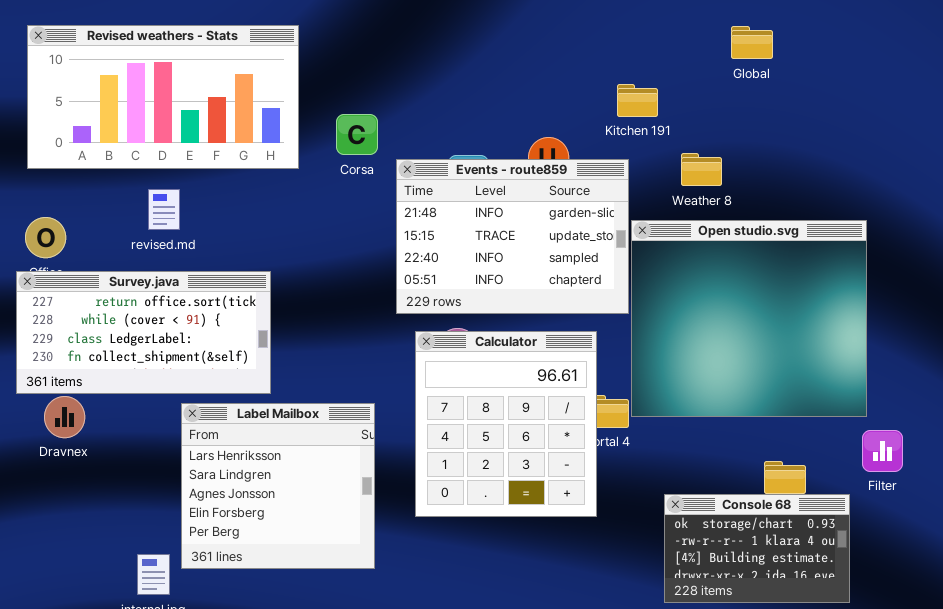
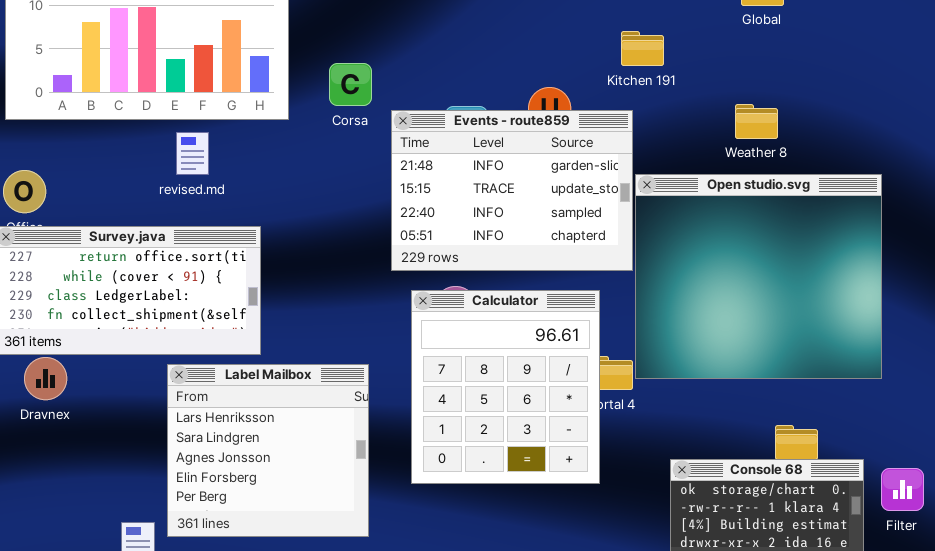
Weather 8: [681,153,722,186] -> [735,104,778,139], moved
revised.md: [148,189,180,230] -> [176,132,209,175], moved
Filter: [862,430,903,472] -> [881,468,924,511], moved

